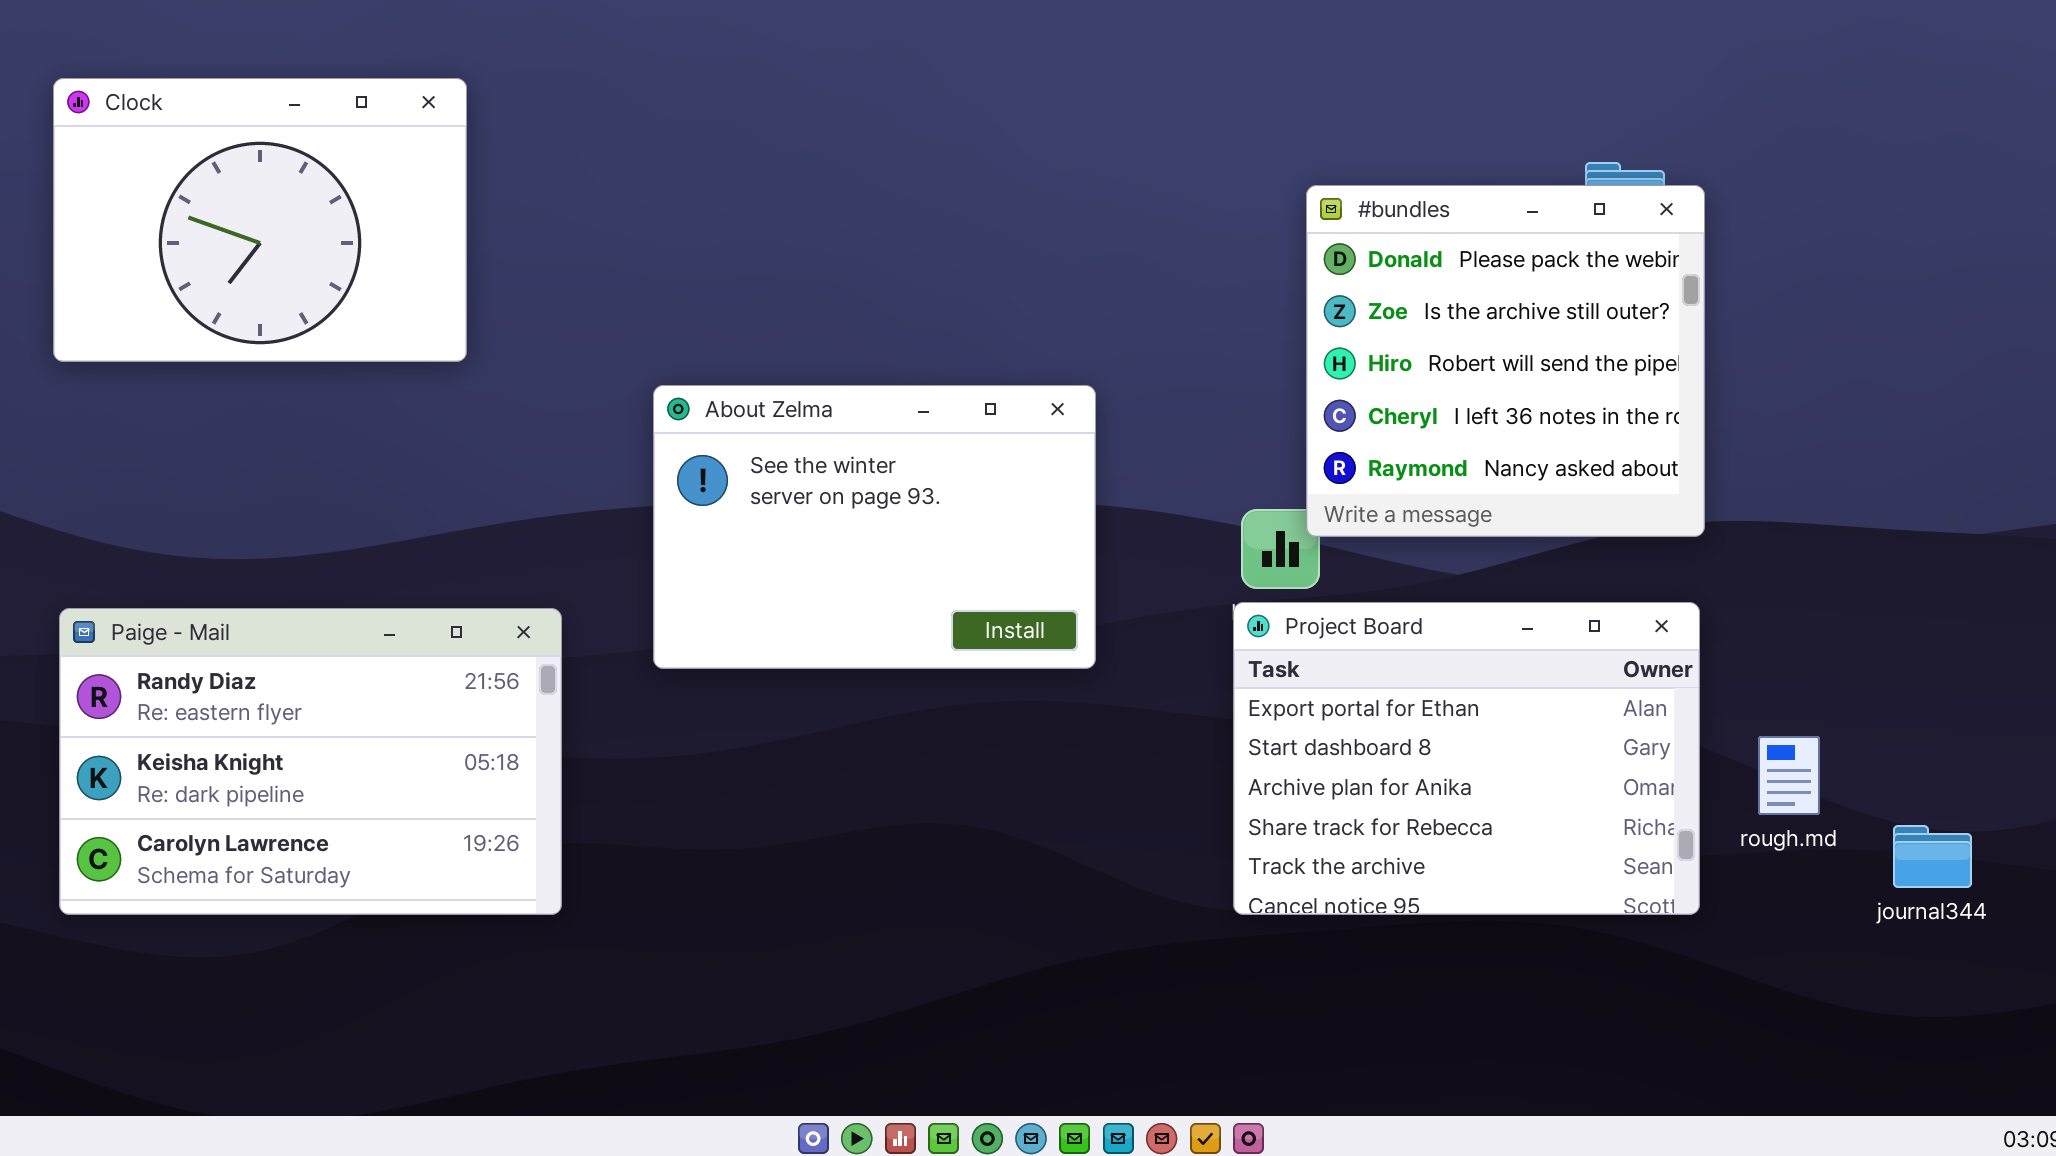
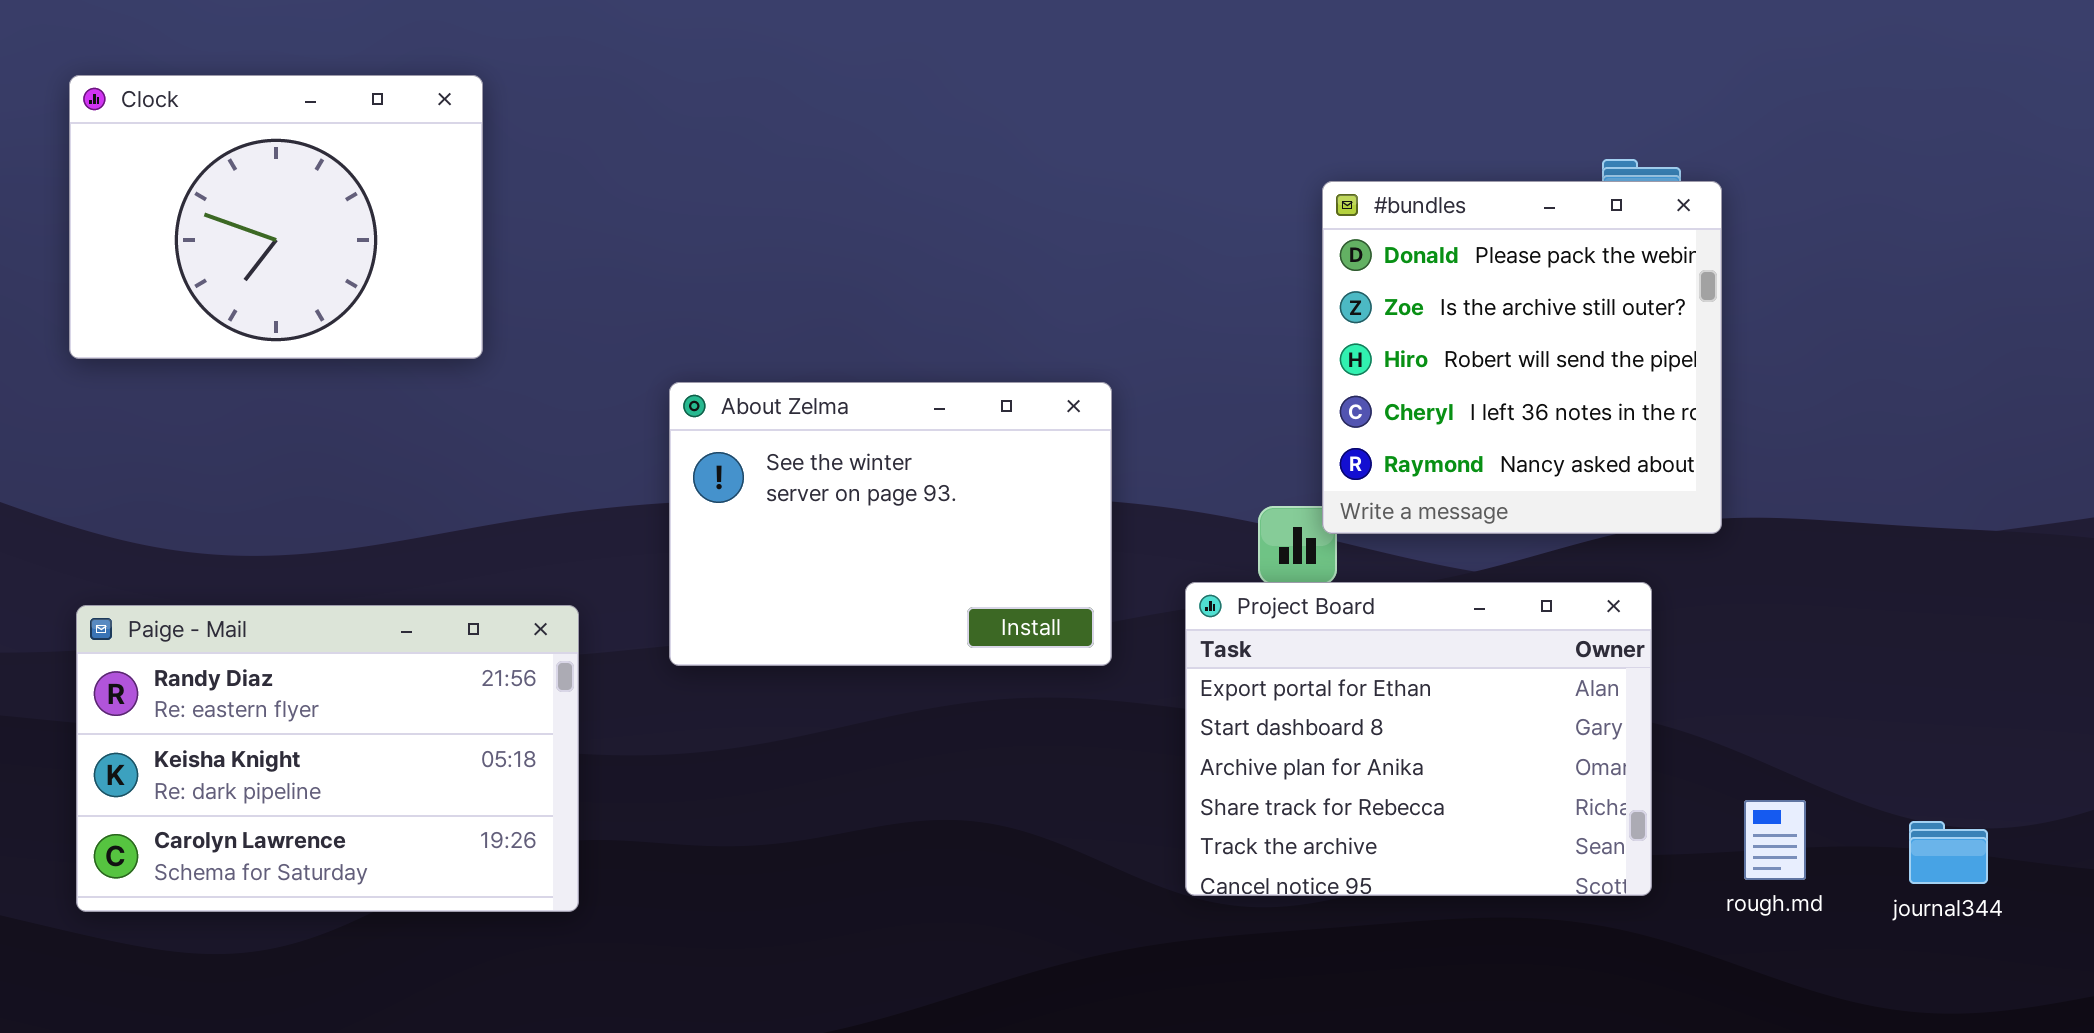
Project Board: [1233,602,1700,915] -> [1185,582,1652,896], moved
rough.md: [1758,736,1820,815] -> [1744,800,1806,880], moved

